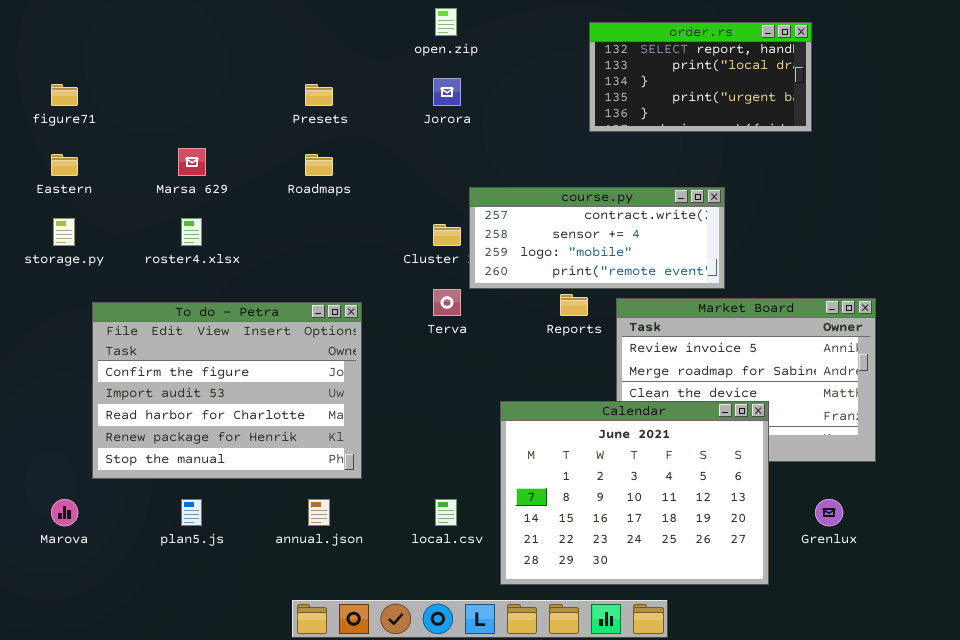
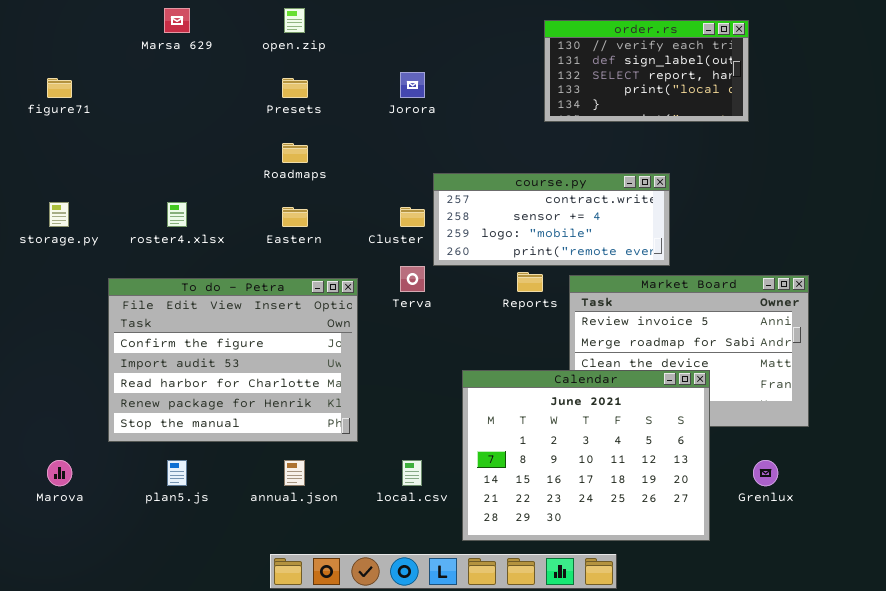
open.zip: [435,8,457,36] -> [284,8,305,33], moved
order.rs: [589,22,812,132] -> [544,20,749,122], scrolled up 2 rows
Marsa 629: [178,148,206,176] -> [164,8,190,33], moved
Eastern: [51,154,78,176] -> [282,207,308,227], moved
To do - Petra: [92,302,362,479] -> [108,278,358,442], moved

